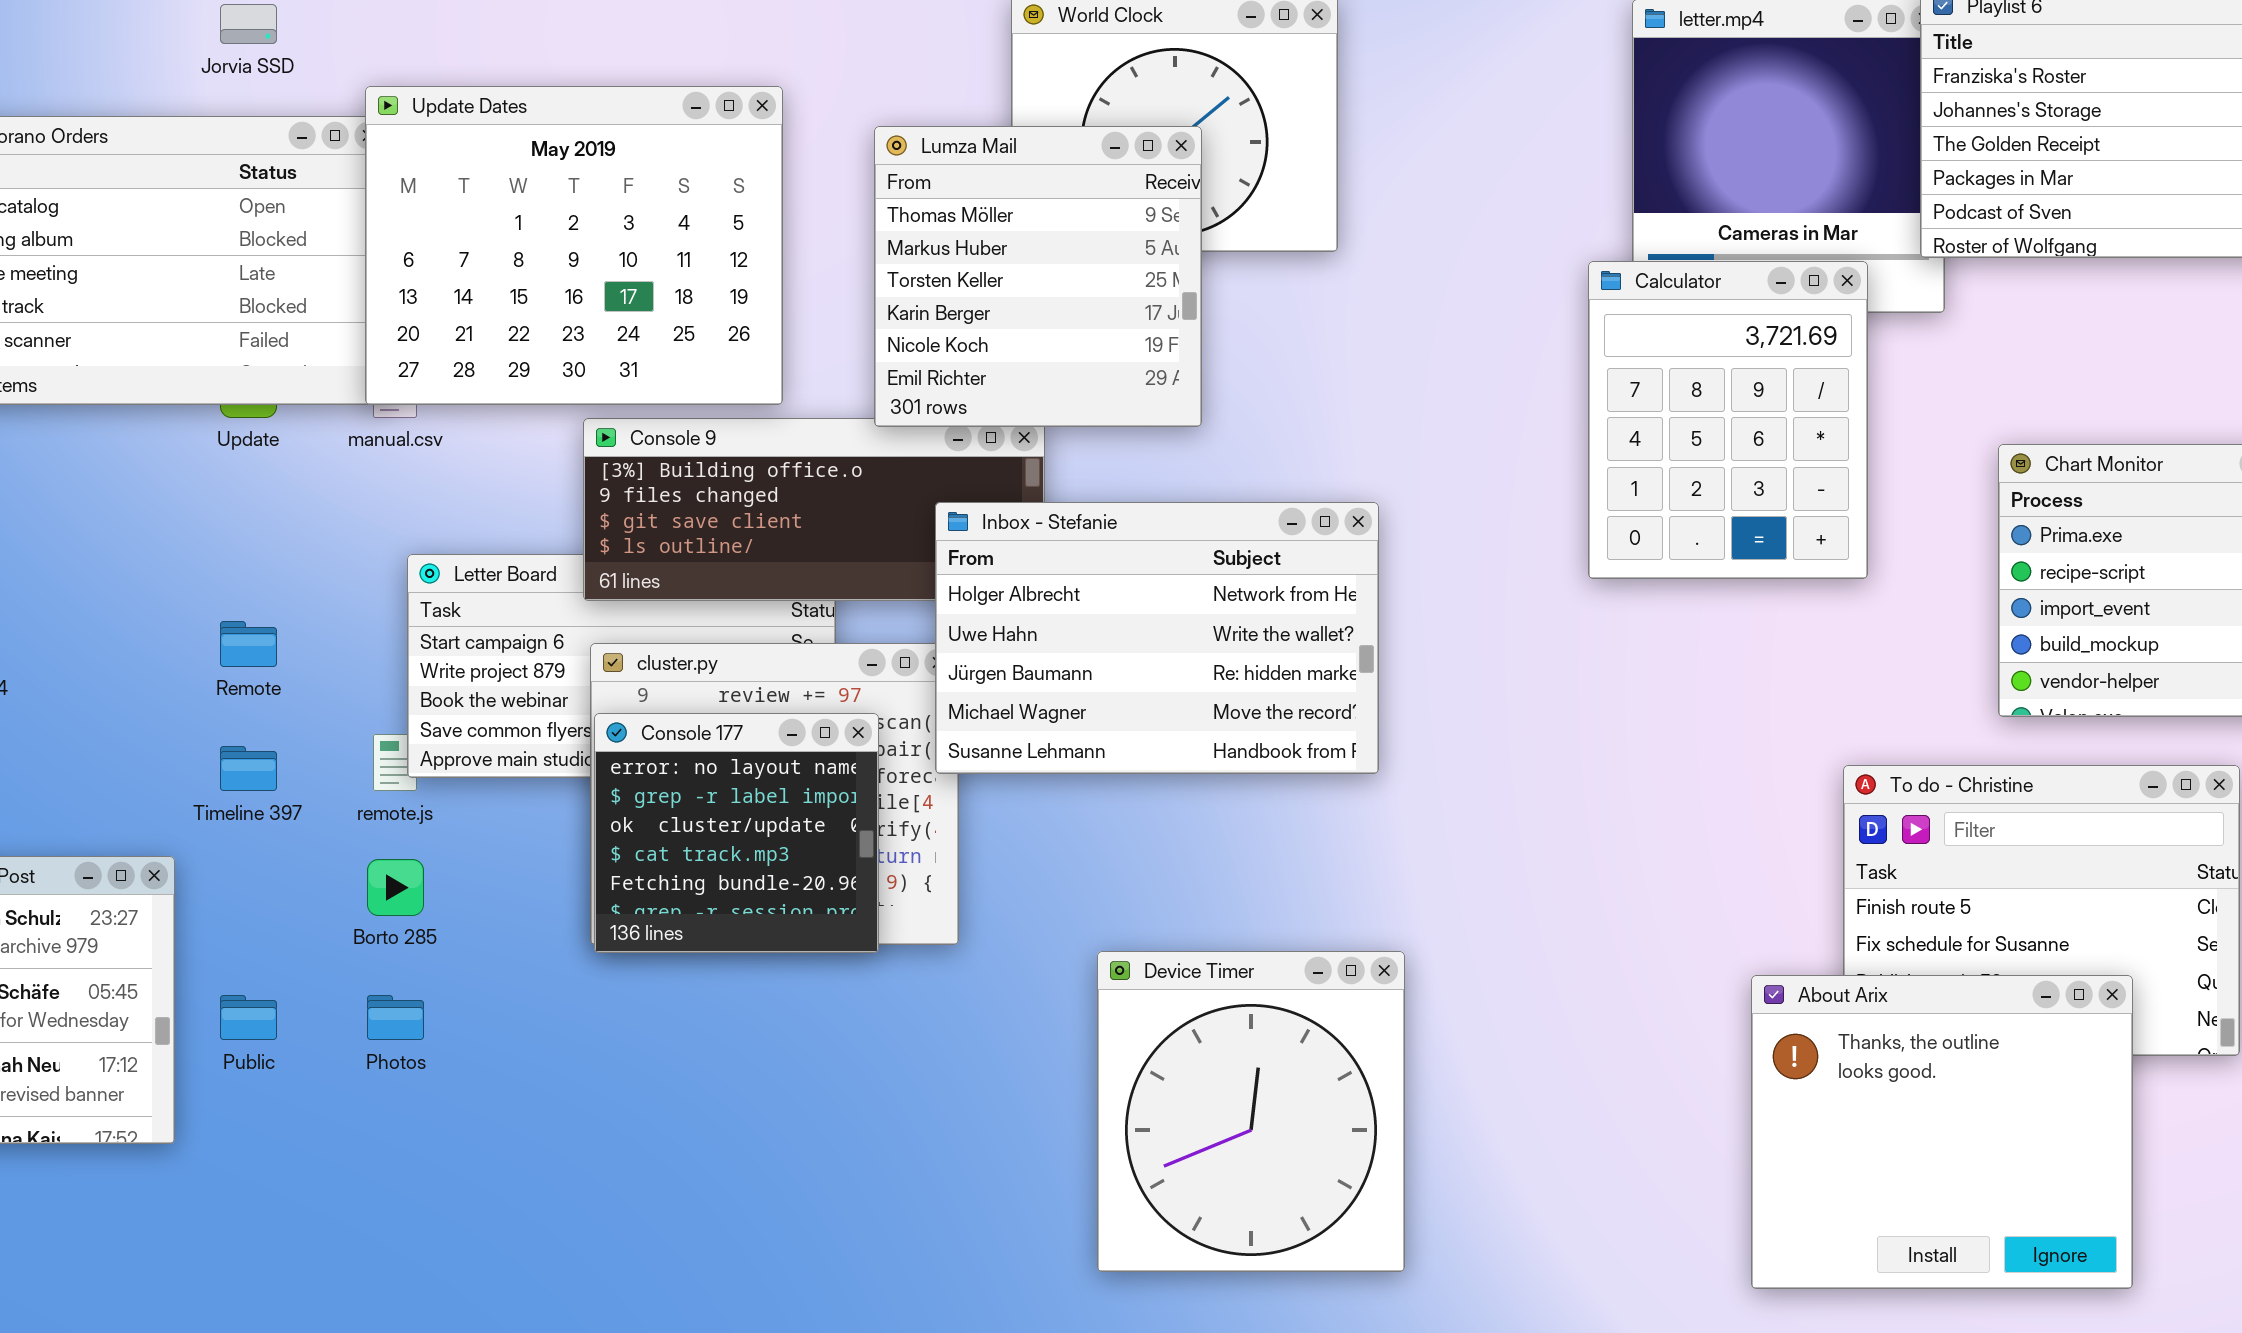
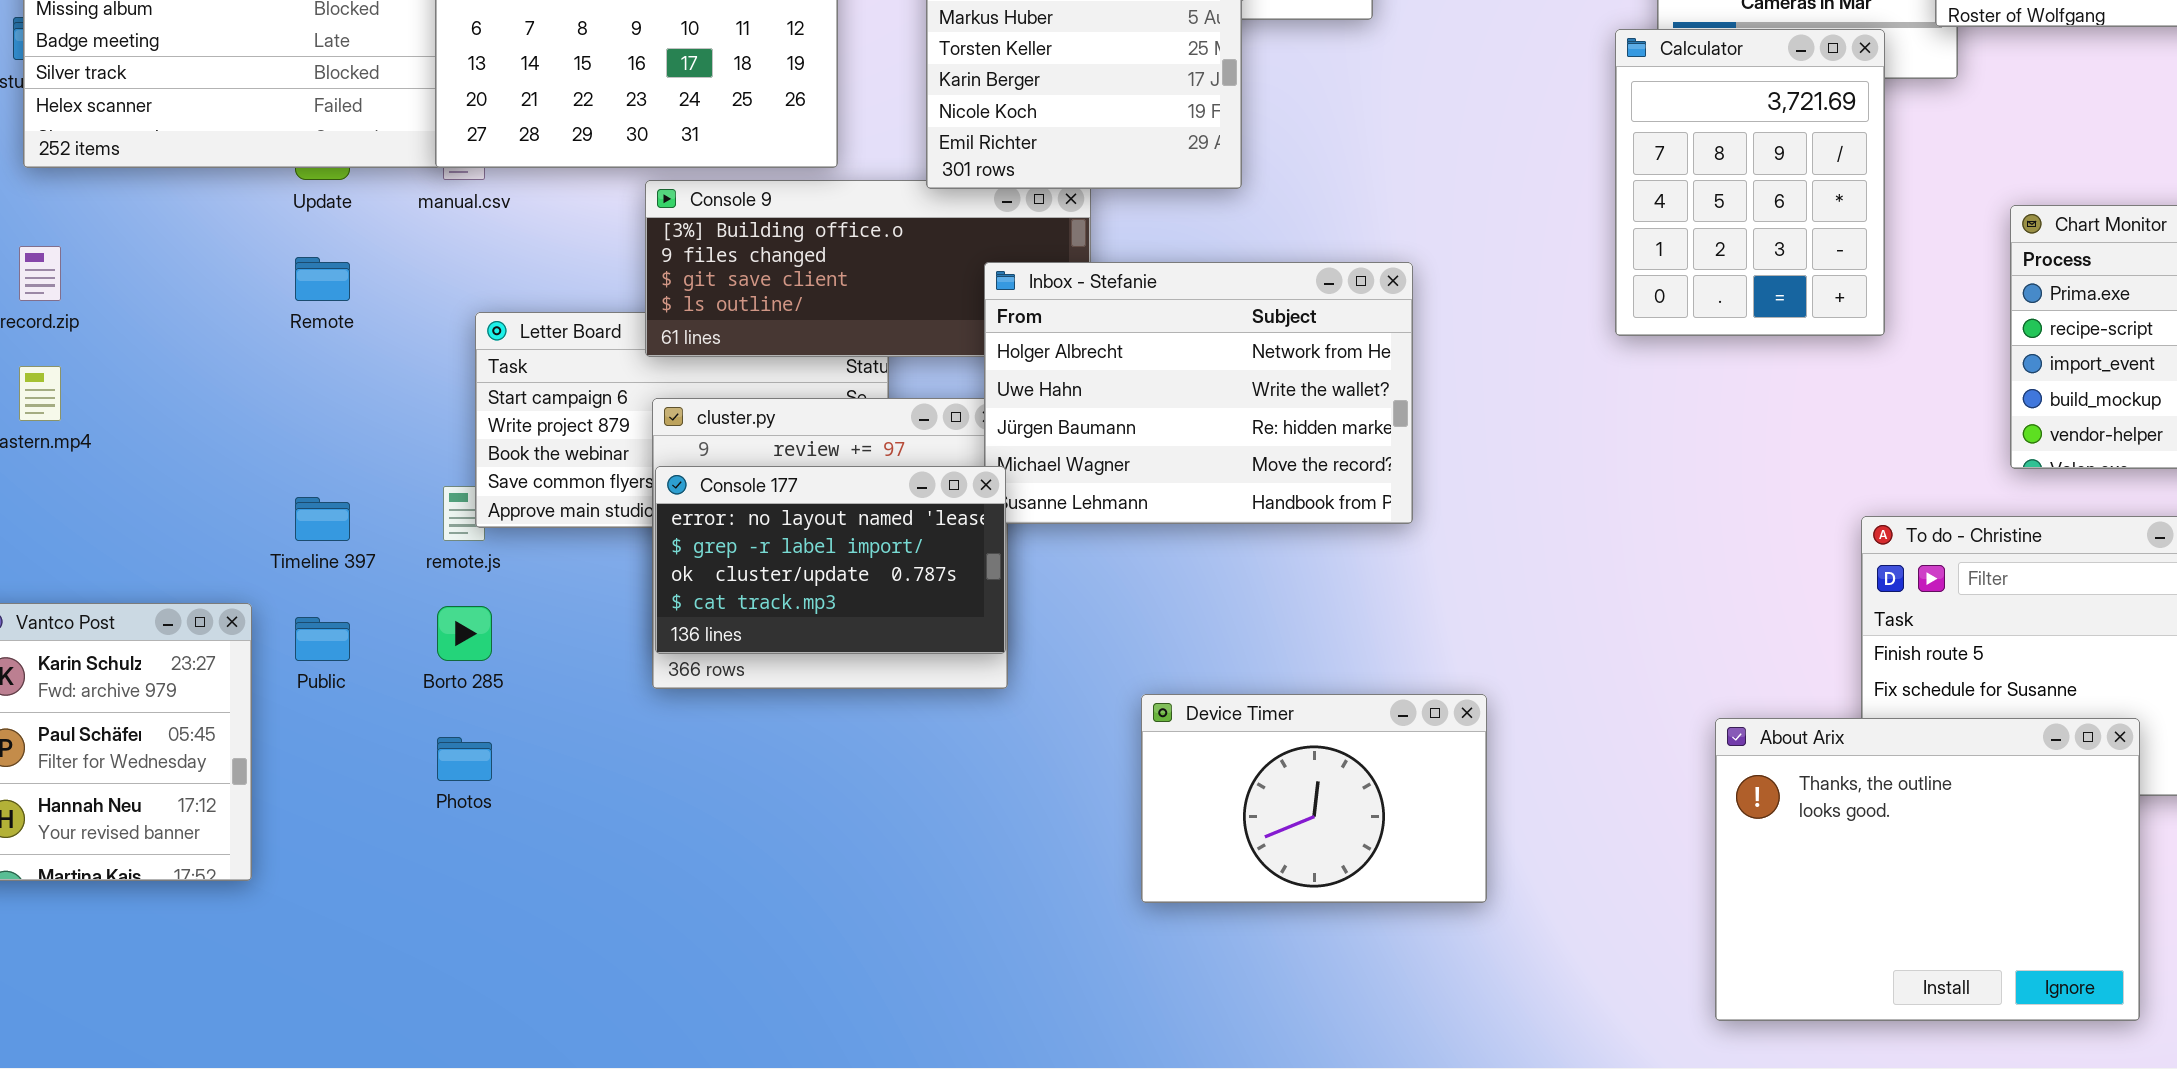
Remote: [220,621,277,667] -> [295,257,350,301], moved
Console 177: [594,713,879,953] -> [655,466,1006,654], resized
Device Timer: [1097,951,1405,1272] -> [1141,694,1487,903], resized
About Arix: [1751,975,2133,1289] -> [1715,718,2140,1021], resized
Public: [220,995,277,1040] -> [295,617,350,661], moved

